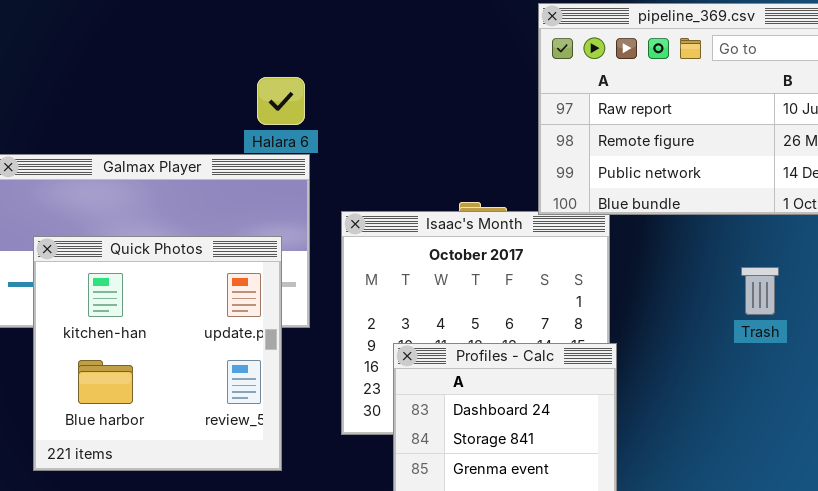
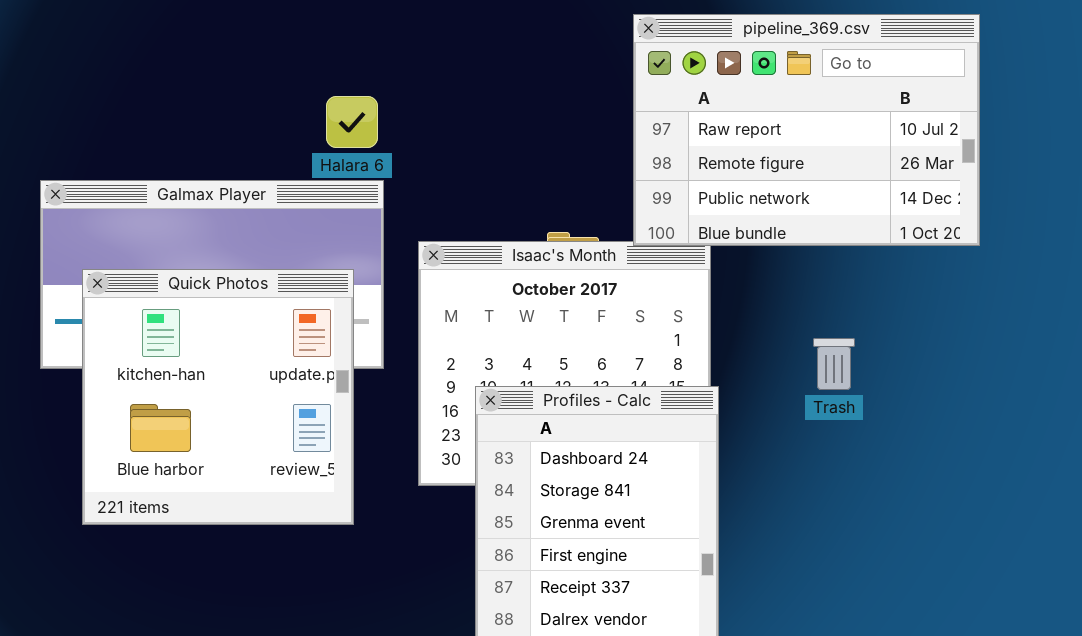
Trash: [741,267,779,315] -> [813,338,855,390], moved

